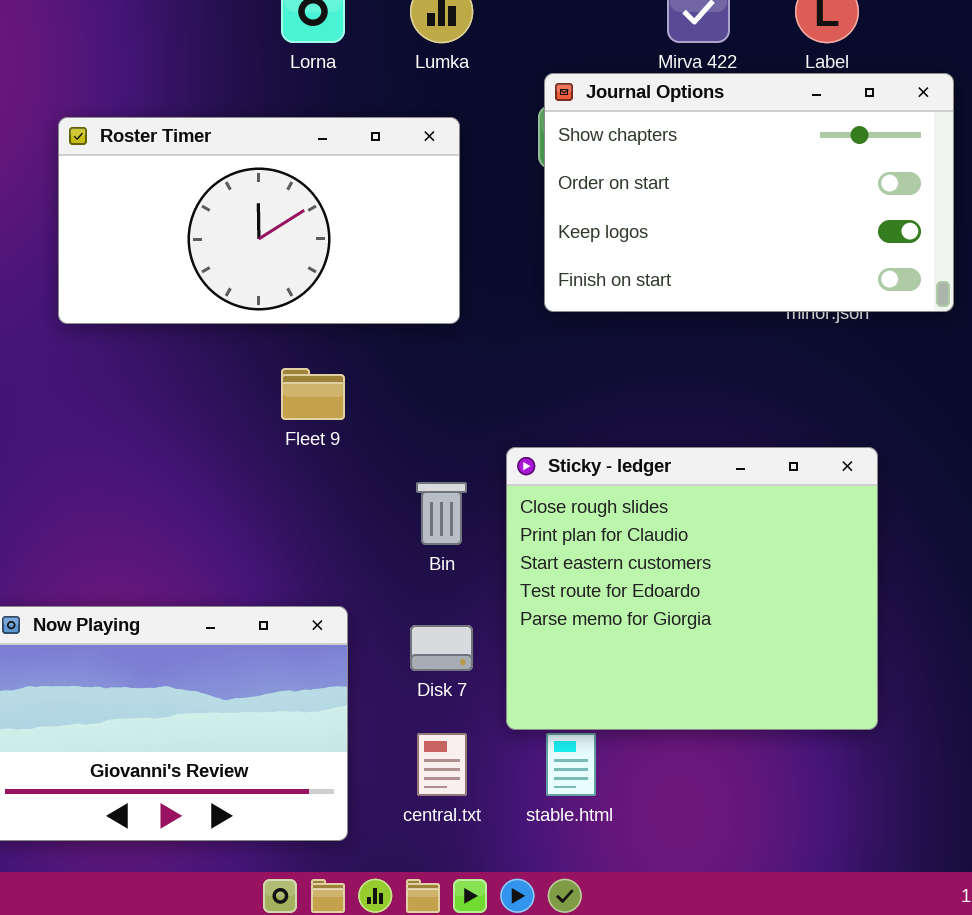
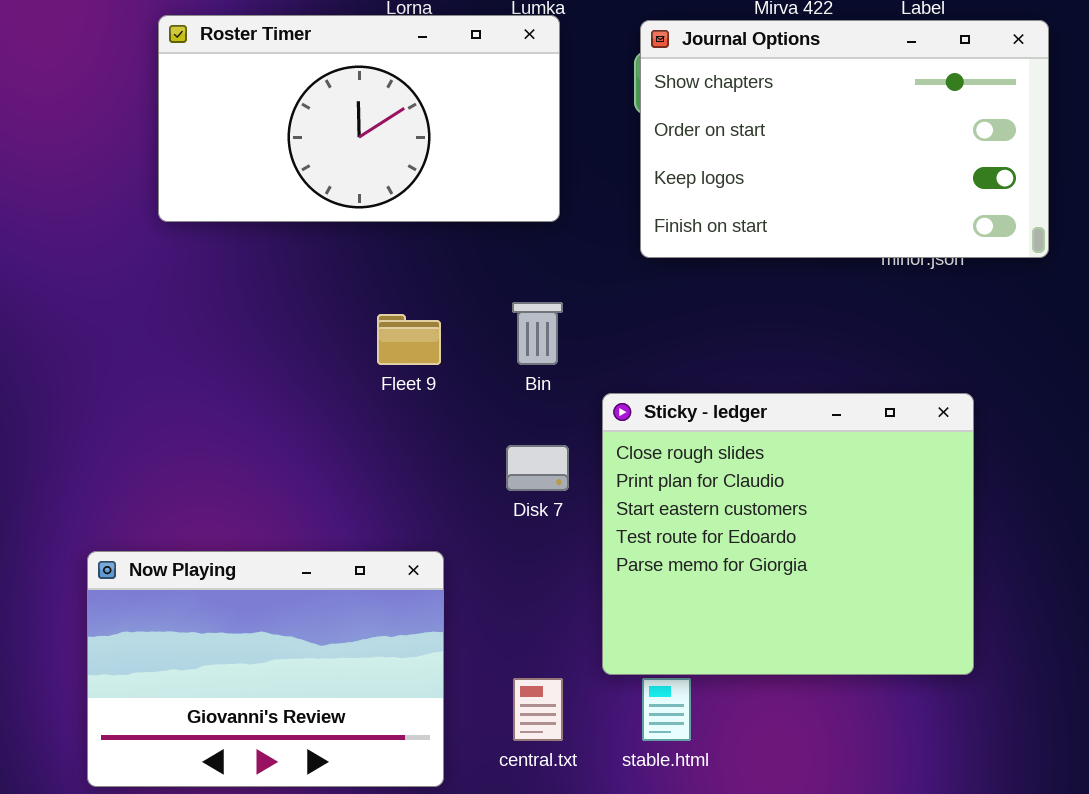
Roster Timer: [58,117,460,324] -> [158,15,560,222], moved
Bin: [416,482,467,545] -> [512,302,563,365], moved
Disk 7: [410,625,473,671] -> [506,445,569,491], moved

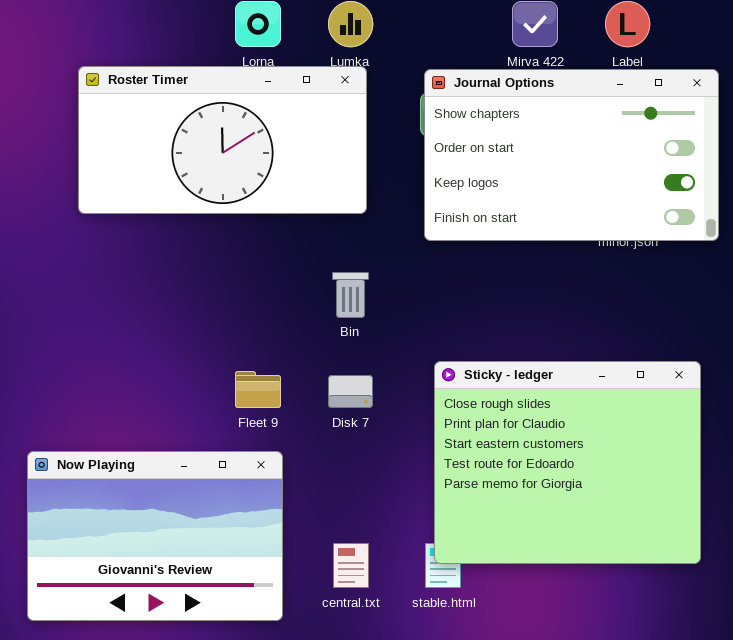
Fleet 9: [377,314,441,365] -> [235,371,281,408], moved
Sticky - ledger: [602,393,974,675] -> [434,361,701,564], moved

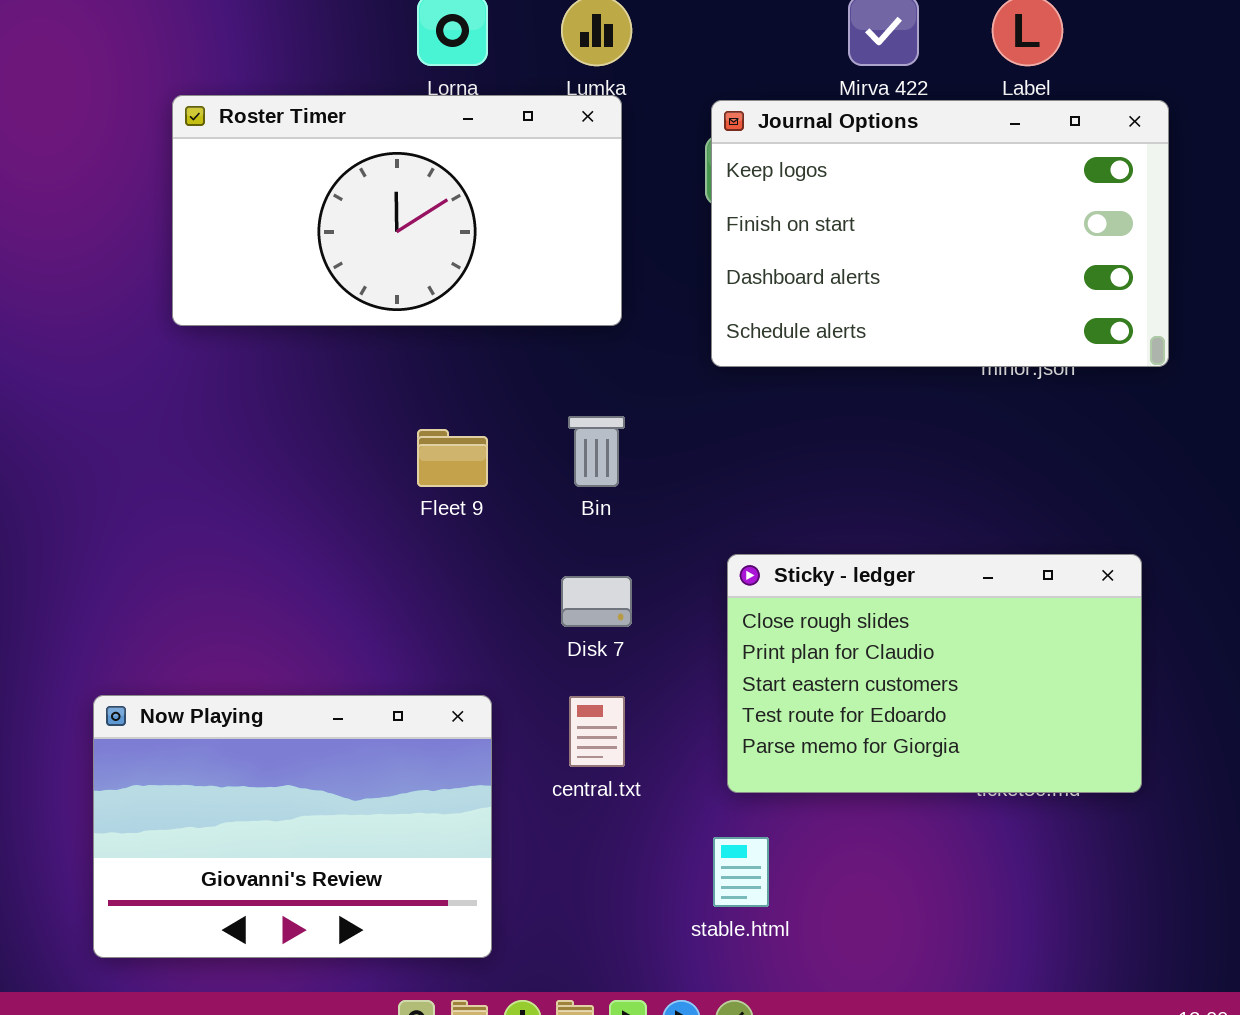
Journal Options: [424,69,719,241] -> [711,100,1169,367], scrolled down 2 rows
Sticky - ledger: [434,361,701,564] -> [727,554,1142,793], resized
Fleet 9: [235,371,281,408] -> [417,429,488,487], moved
central.txt: [333,543,369,588] -> [569,696,625,767], moved

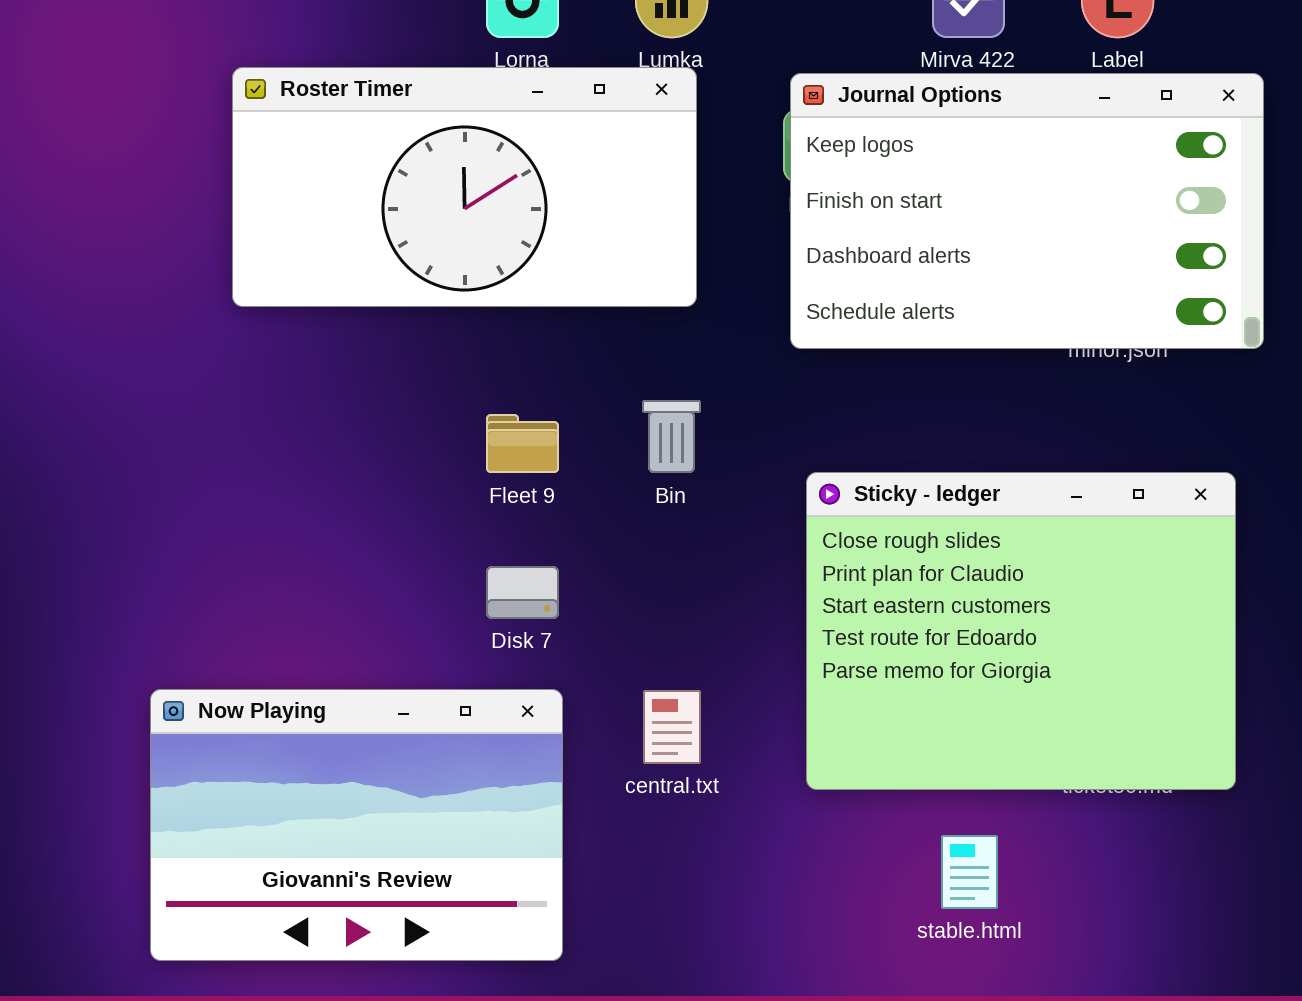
Sticky - ledger: [727,554,1142,793] -> [806,472,1236,790], resized
Disk 7: [561,576,632,627] -> [486,566,559,619], moved
stable.html: [713,837,769,907] -> [941,835,998,909], moved

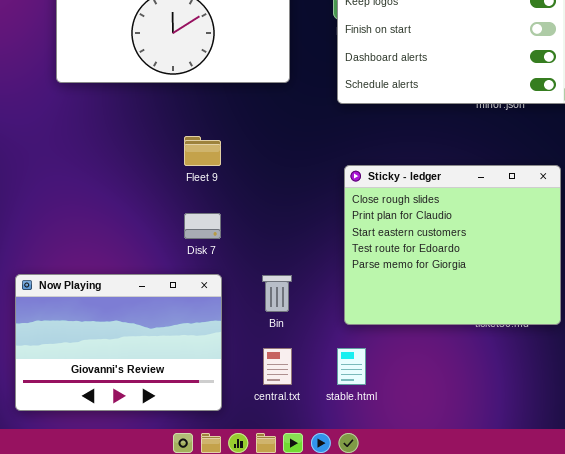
Bin: [642,400,701,473] -> [262,275,292,312], moved
central.txt: [643,690,701,764] -> [263,348,292,385], moved
stable.html: [941,835,998,909] -> [337,348,366,385], moved

